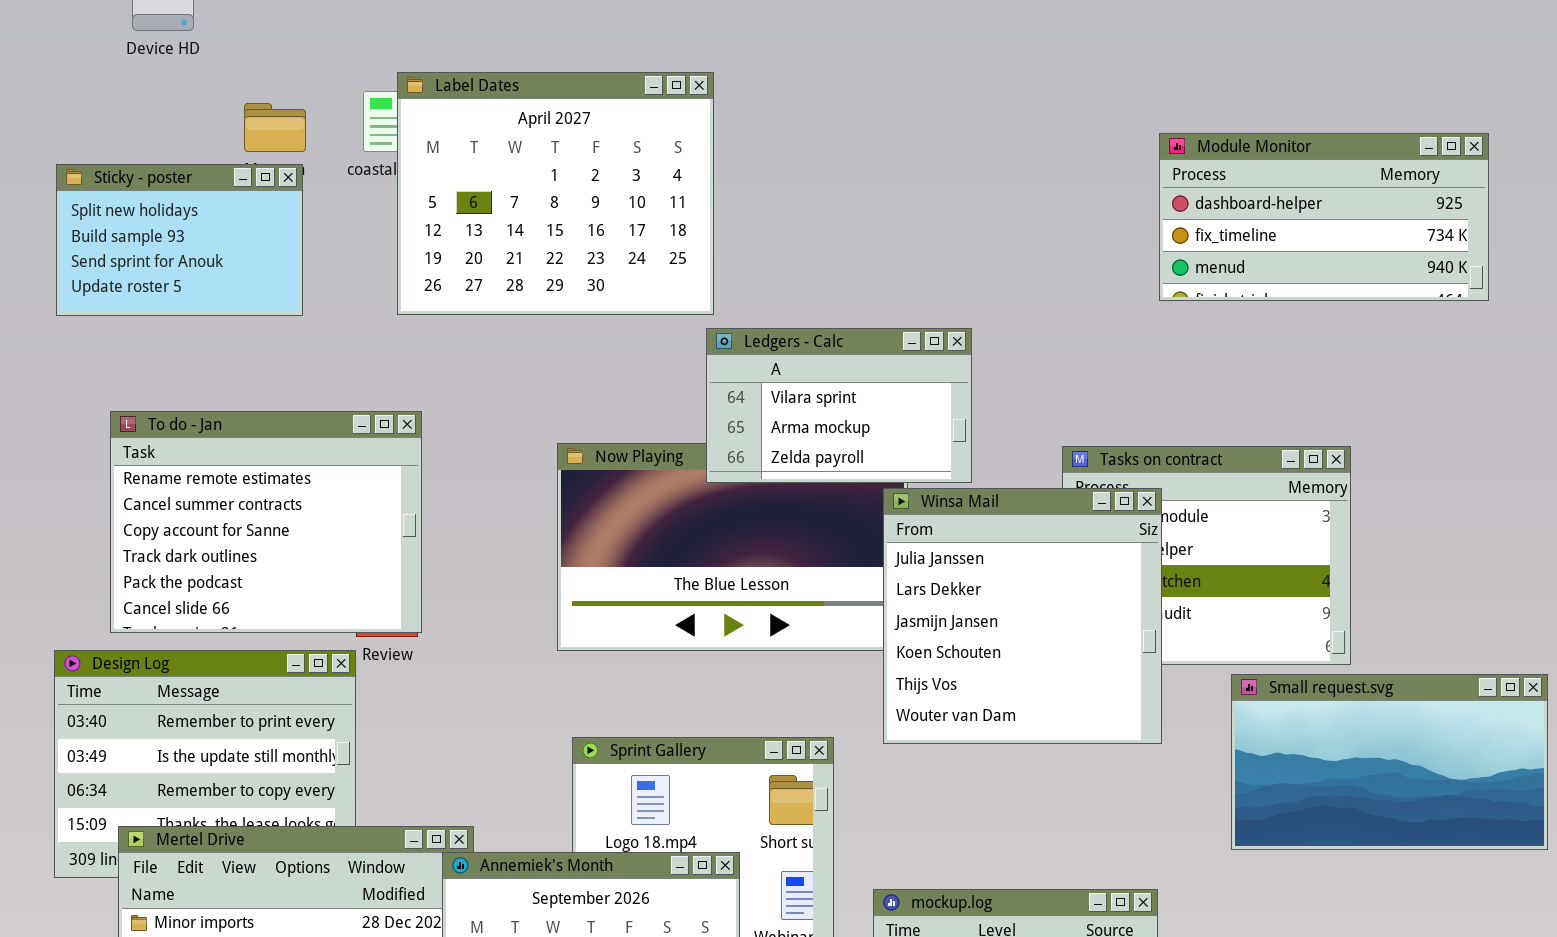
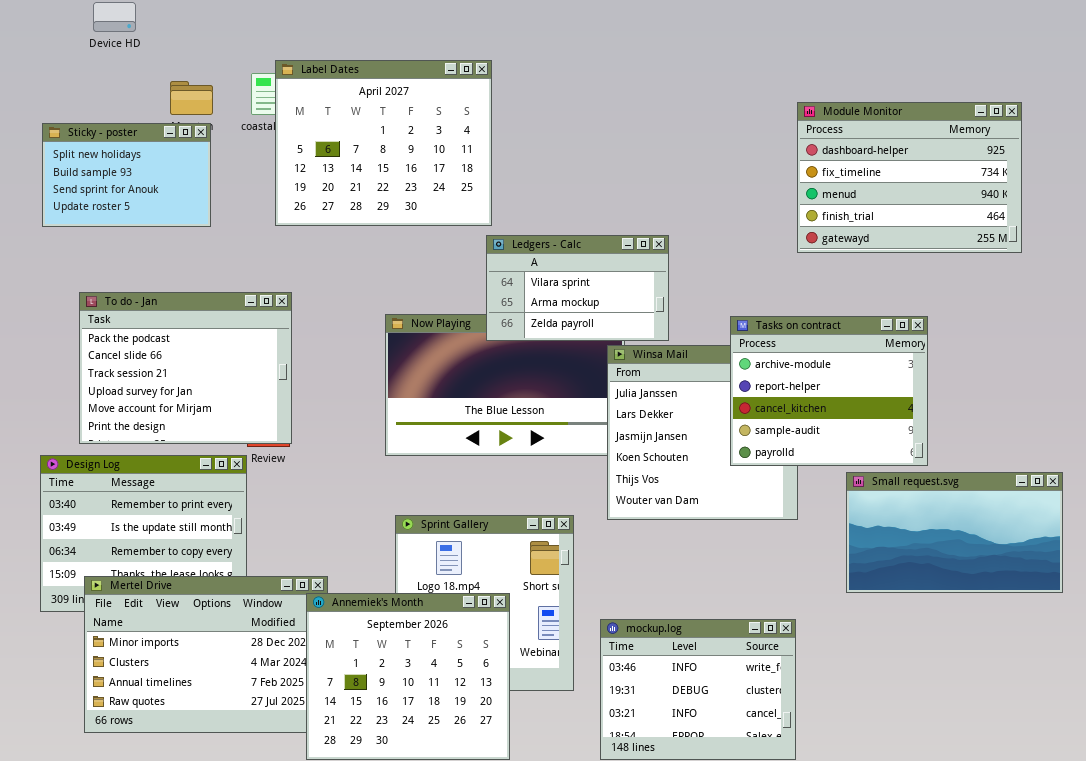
Module Monitor: [1159,133,1489,301] -> [797,102,1022,253], resized
To do - Jan: [110,411,422,633] -> [79,292,292,444], scrolled down 4 rows
Tasks on contract: [1062,446,1351,665] -> [730,316,928,466], raised

